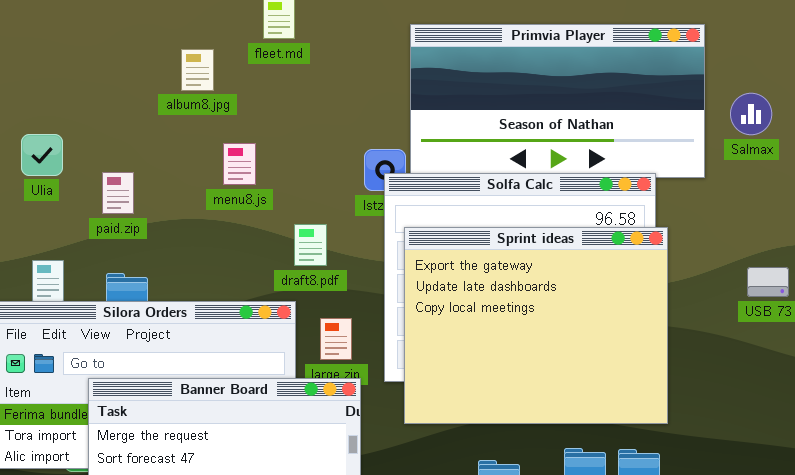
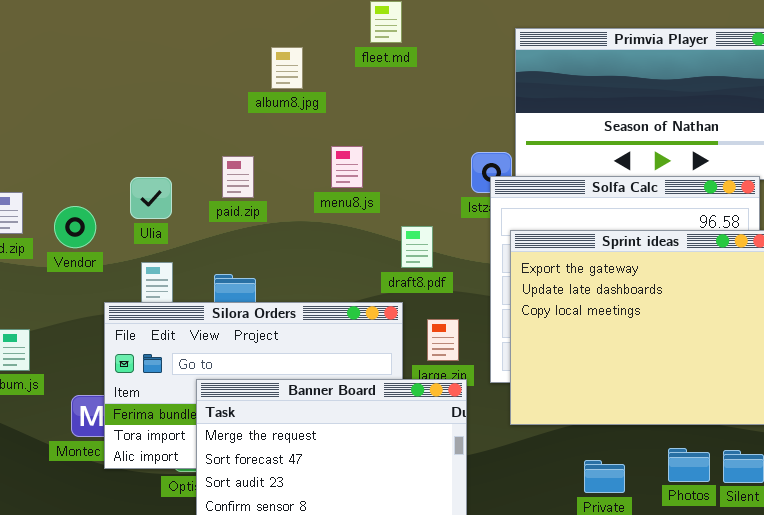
album8.jpg: [181,49,214,91] -> [271,47,303,89], moved
Ulia: [21,134,63,176] -> [130,177,172,219], moved
paid.zip: [102,172,134,214] -> [222,156,254,198], moved

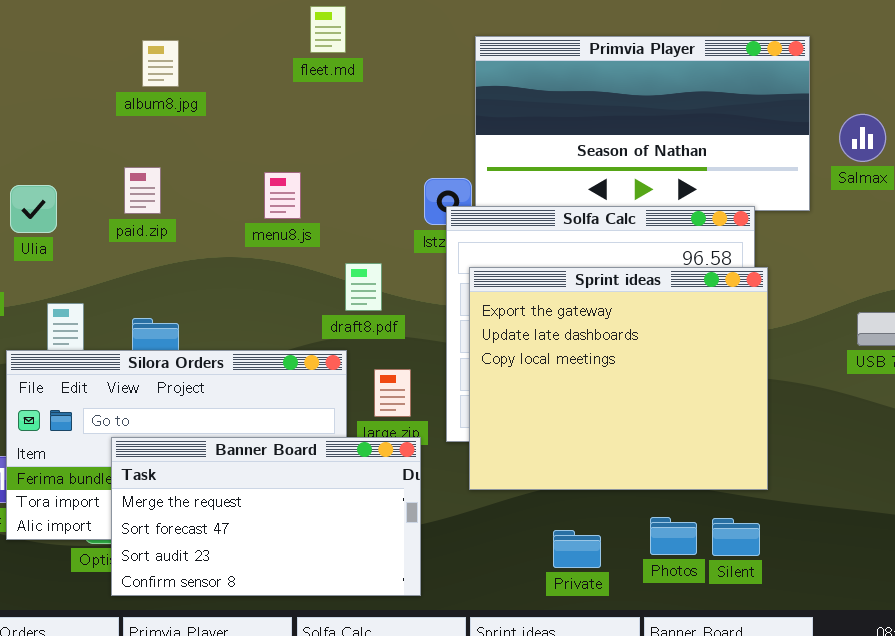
album8.jpg: [271,47,303,89] -> [142,40,179,87], moved
paid.zip: [222,156,254,198] -> [124,167,161,214], moved
Ulia: [130,177,172,219] -> [10,185,57,233], moved

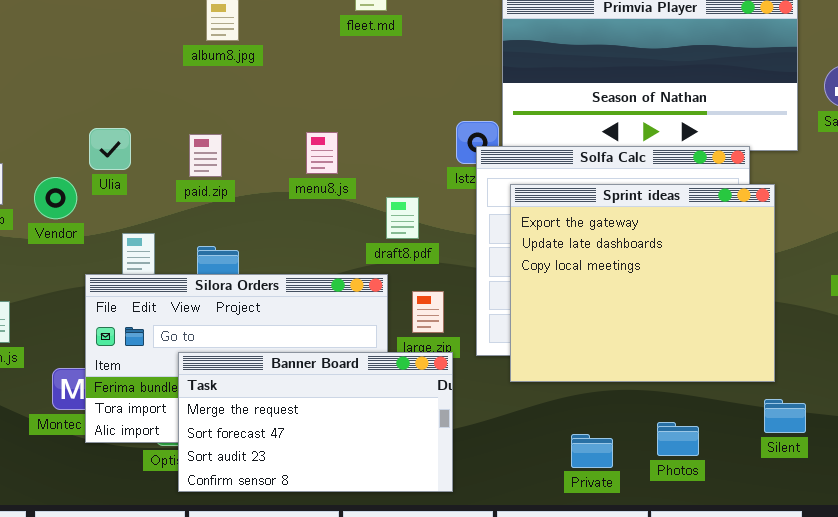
paid.zip: [124,167,161,214] -> [189,134,222,177], moved
menu8.js: [264,172,301,219] -> [306,132,338,174], moved
Sprint ideas: [469,267,768,490] -> [510,184,775,382], moved
Silent: [712,518,760,556] -> [764,399,806,433], moved

